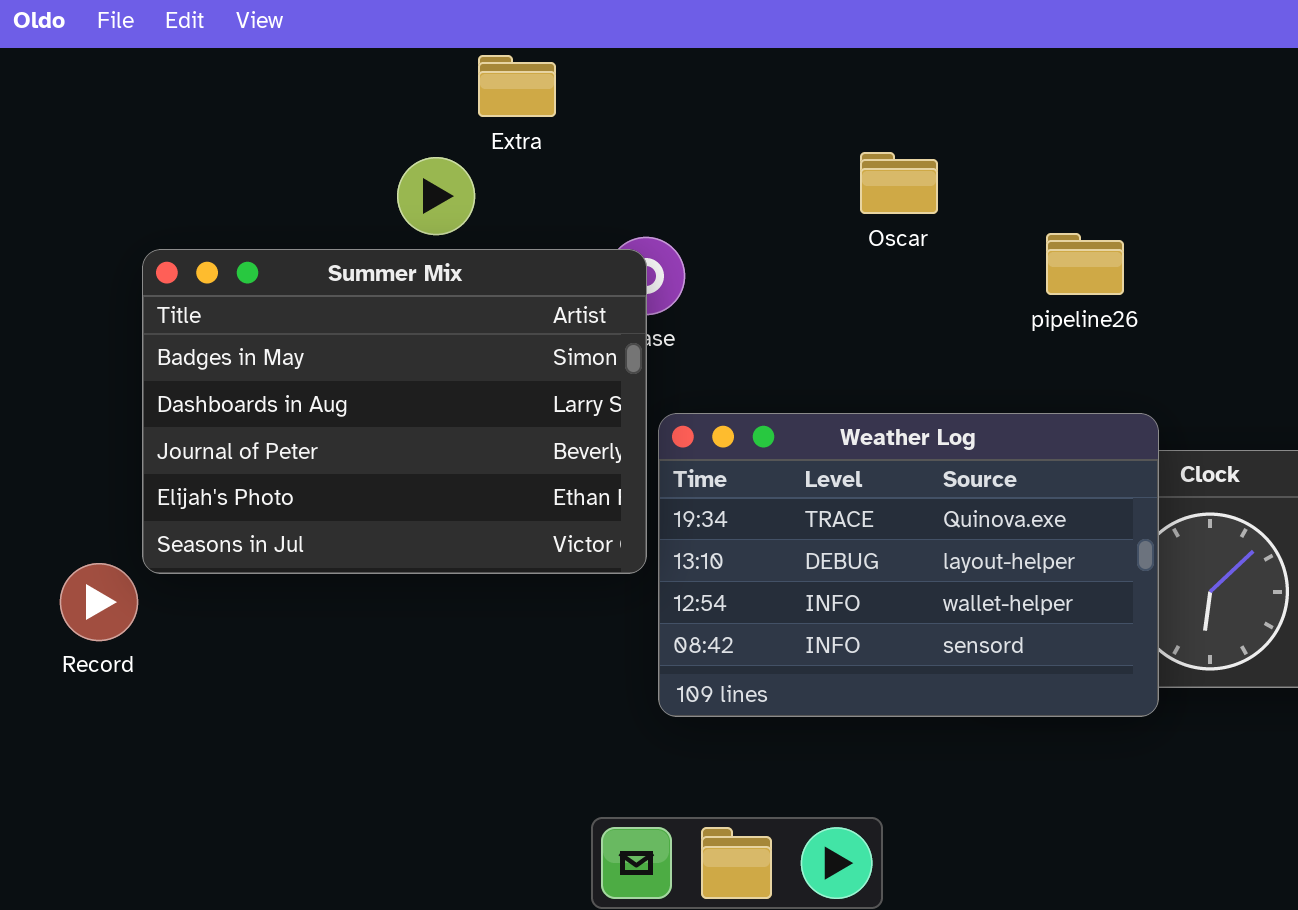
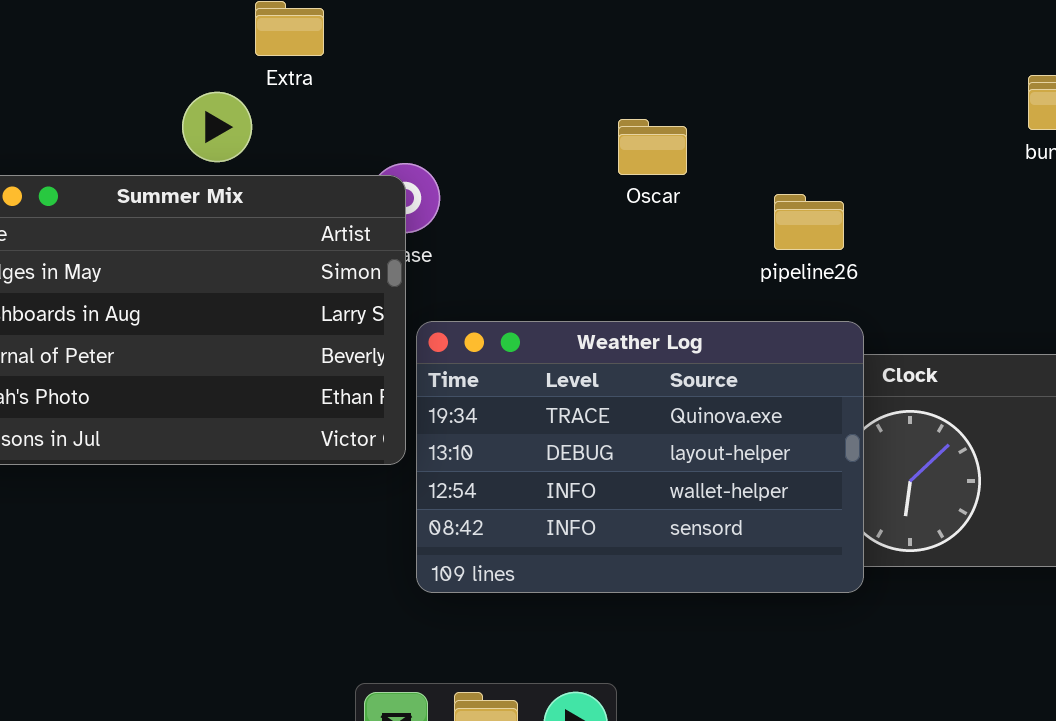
Oscar: [860,152,938,214] -> [618,119,687,175], moved
pipeline26: [1046,233,1124,295] -> [774,194,844,250], moved

